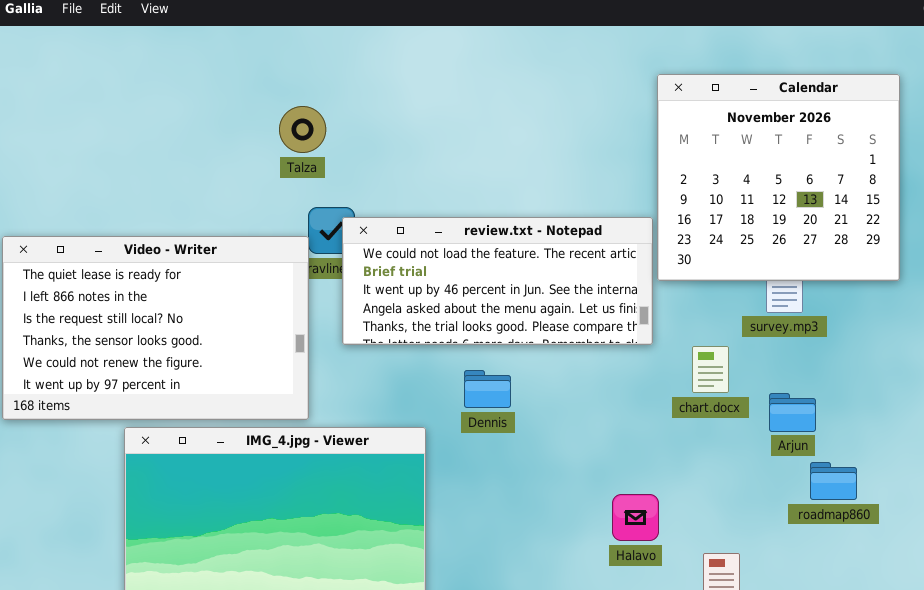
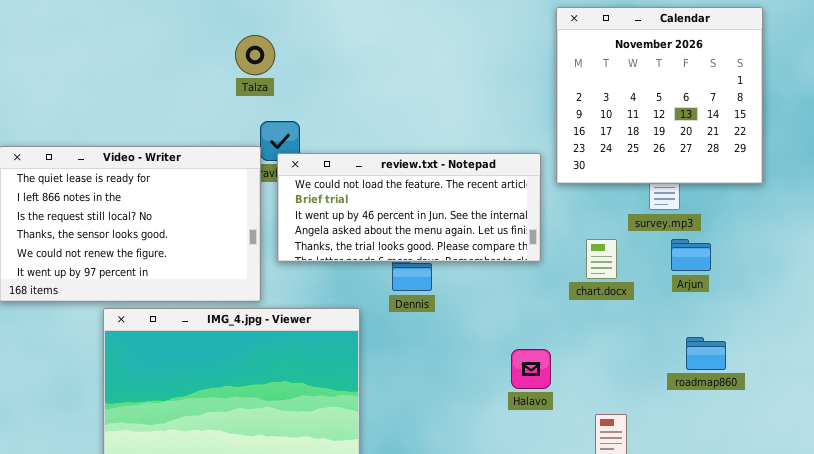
review.txt - Notepad: [342,217,653,345] -> [277,153,541,262], moved
Arjun: [769,393,816,432] -> [671,239,711,271], moved
Halavo: [612,494,659,541] -> [511,349,551,389], moved

